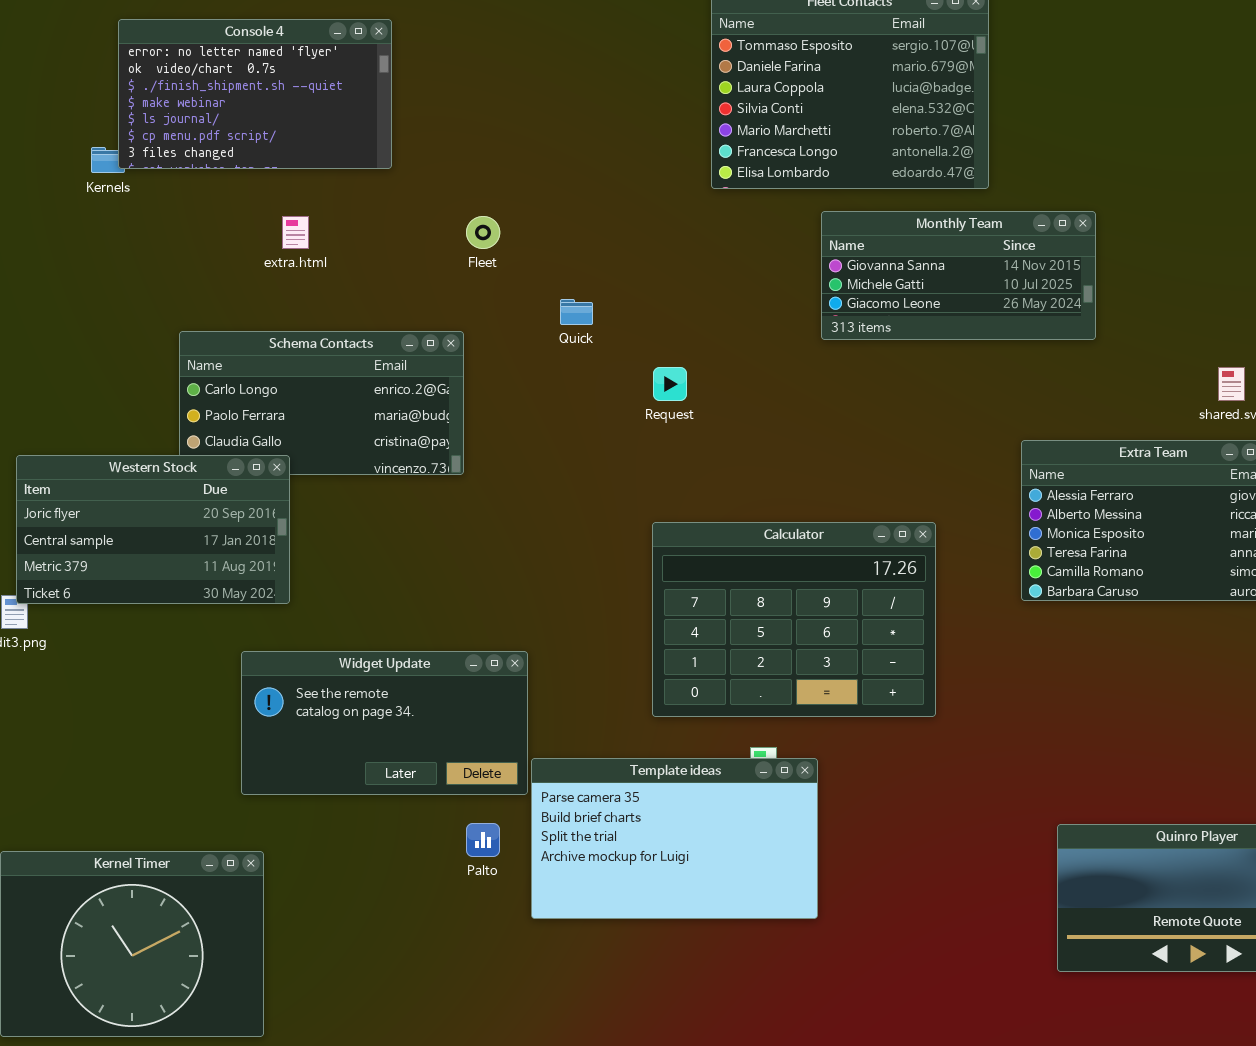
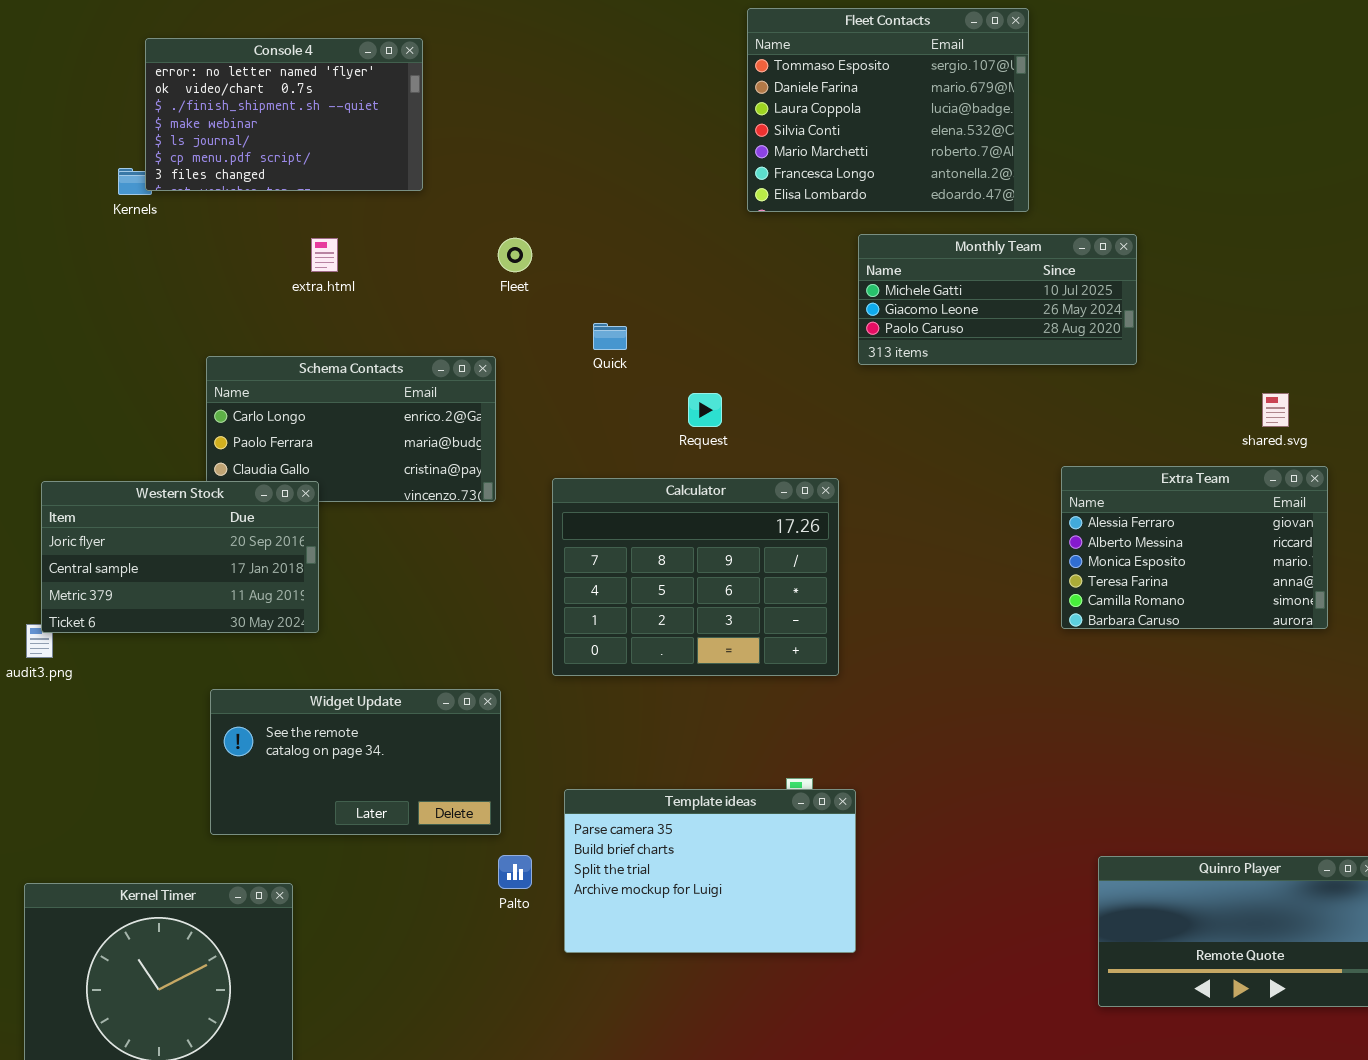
Monthly Team: [821,211,1096,340] -> [858,234,1137,365], scrolled down 1 row
Calculator: [652,522,936,717] -> [552,478,839,676], moved
Widget Update: [241,651,528,795] -> [210,689,501,835], moved

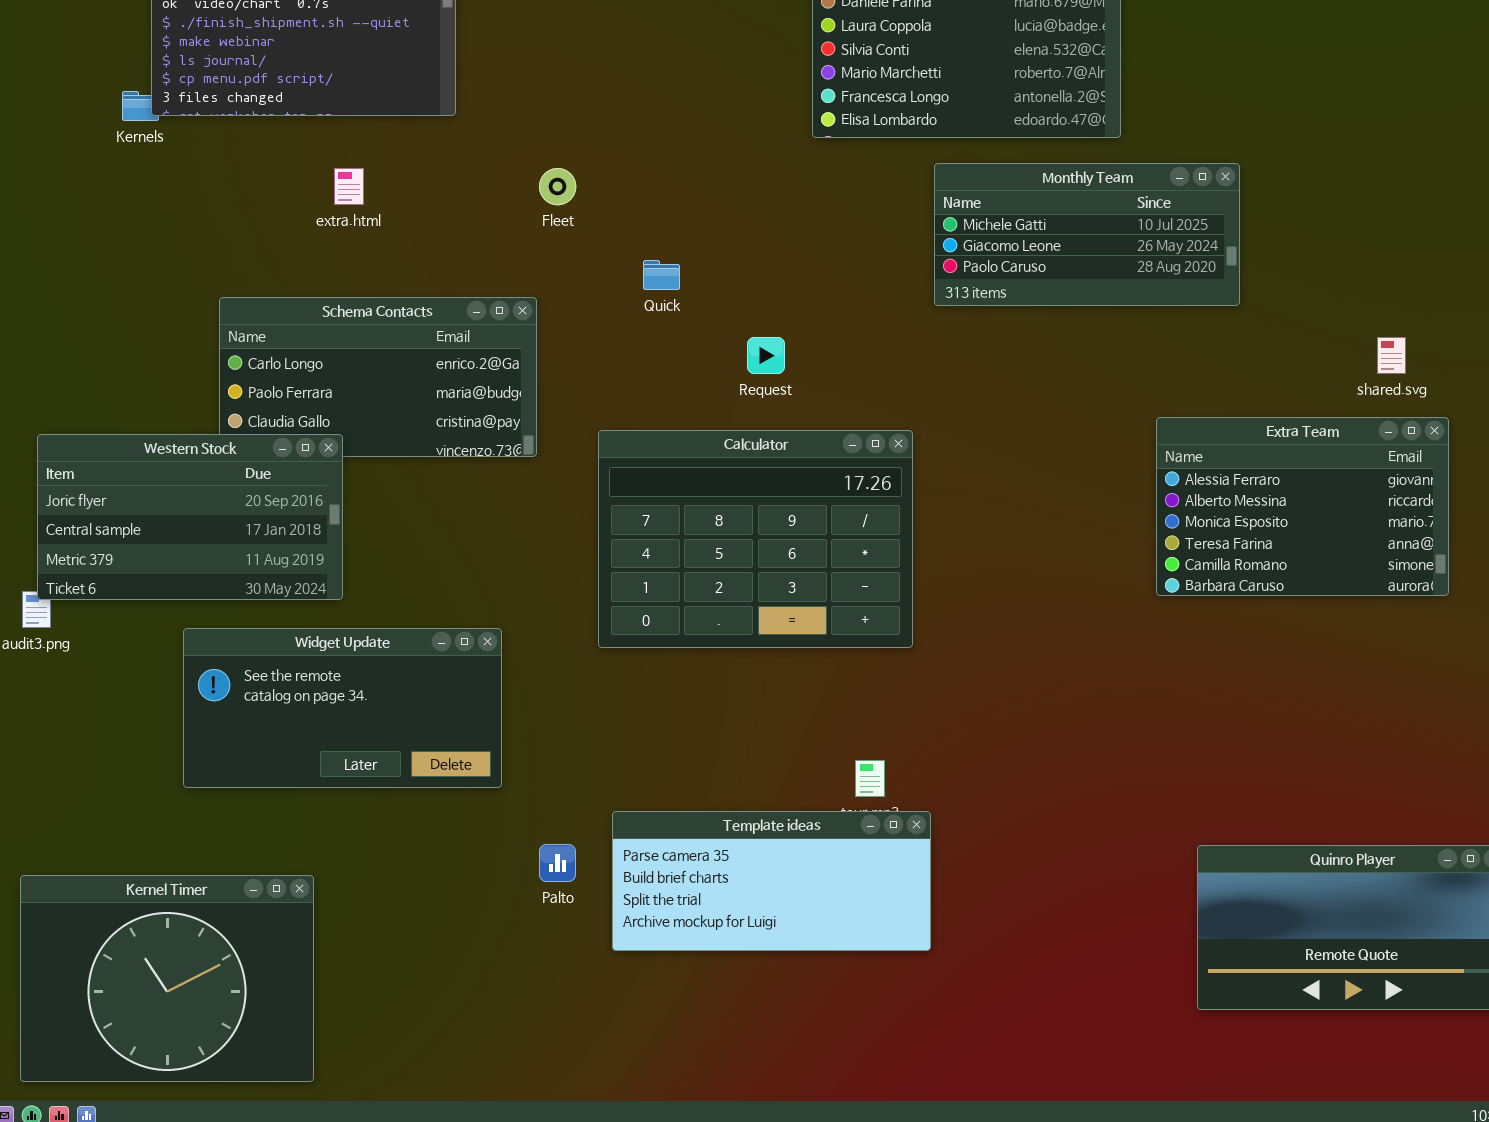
Widget Update: [210,689,501,835] -> [183,628,502,788], moved
Template ideas: [564,789,856,953] -> [612,811,931,951], resized

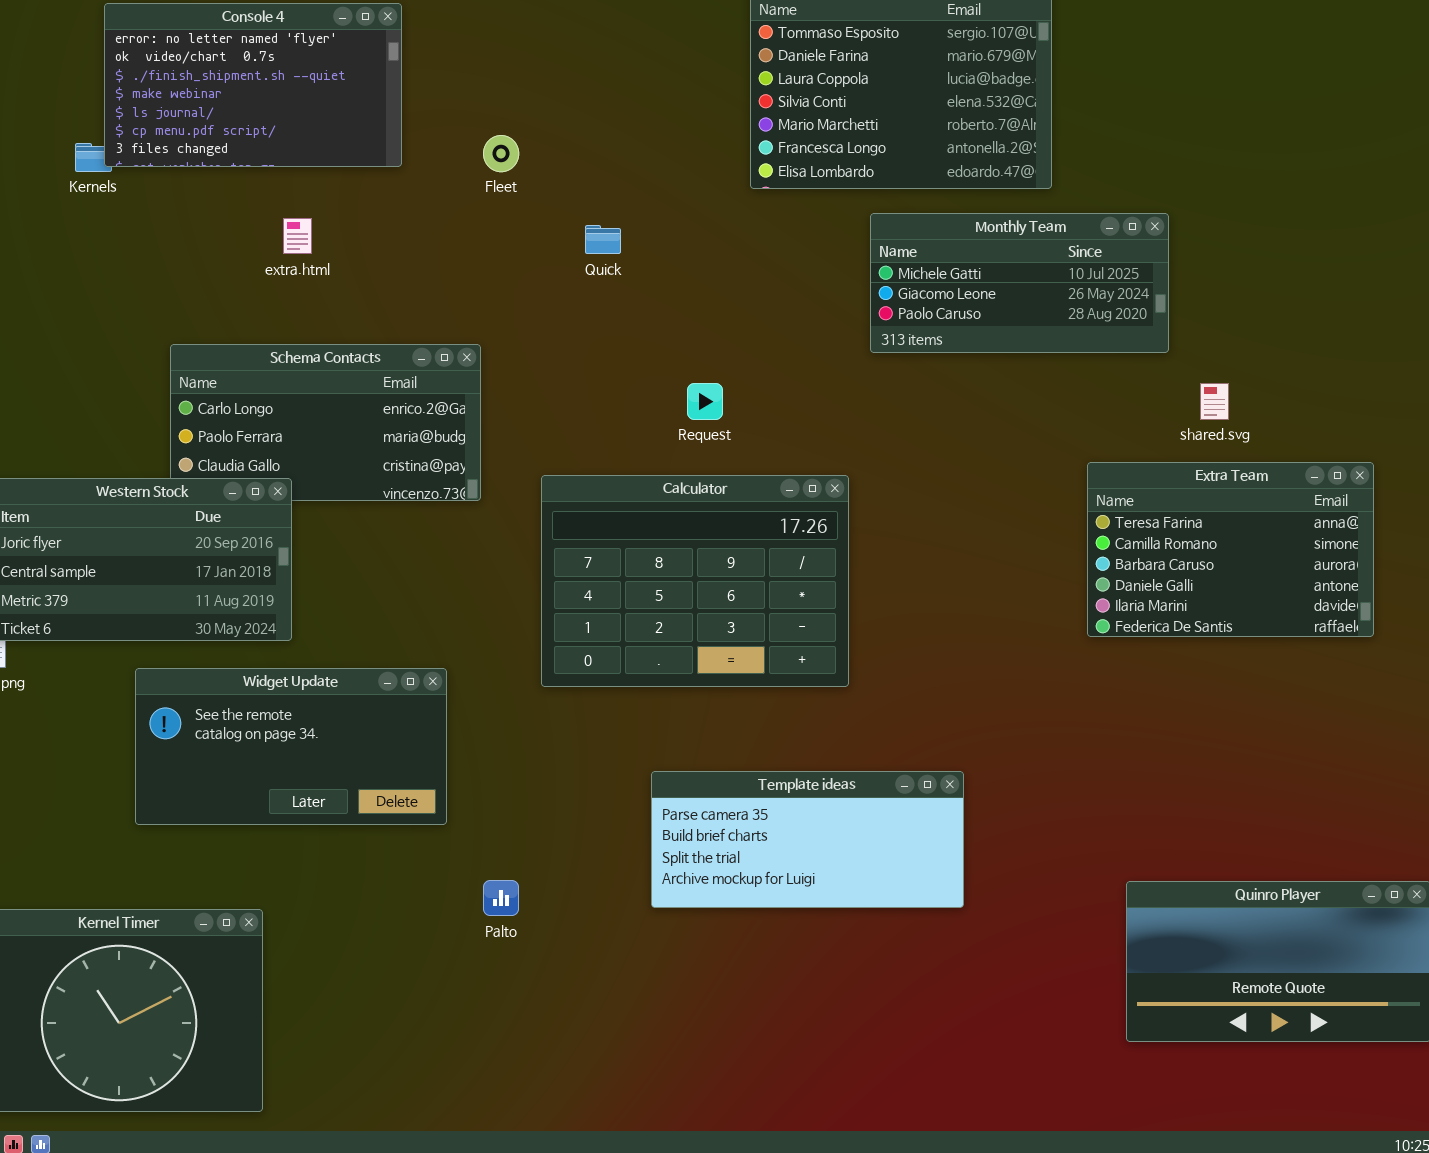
Fleet: [539,168,576,205] -> [483,135,519,172], moved
Quick: [643,260,680,290] -> [585,225,621,254], moved
shared.svg: [1377,337,1406,374] -> [1200,383,1229,420], moved
Extra Team: [1156,417,1449,596] -> [1087,462,1374,637], scrolled down 3 rows
Template ideas: [612,811,931,951] -> [651,771,964,908], moved

